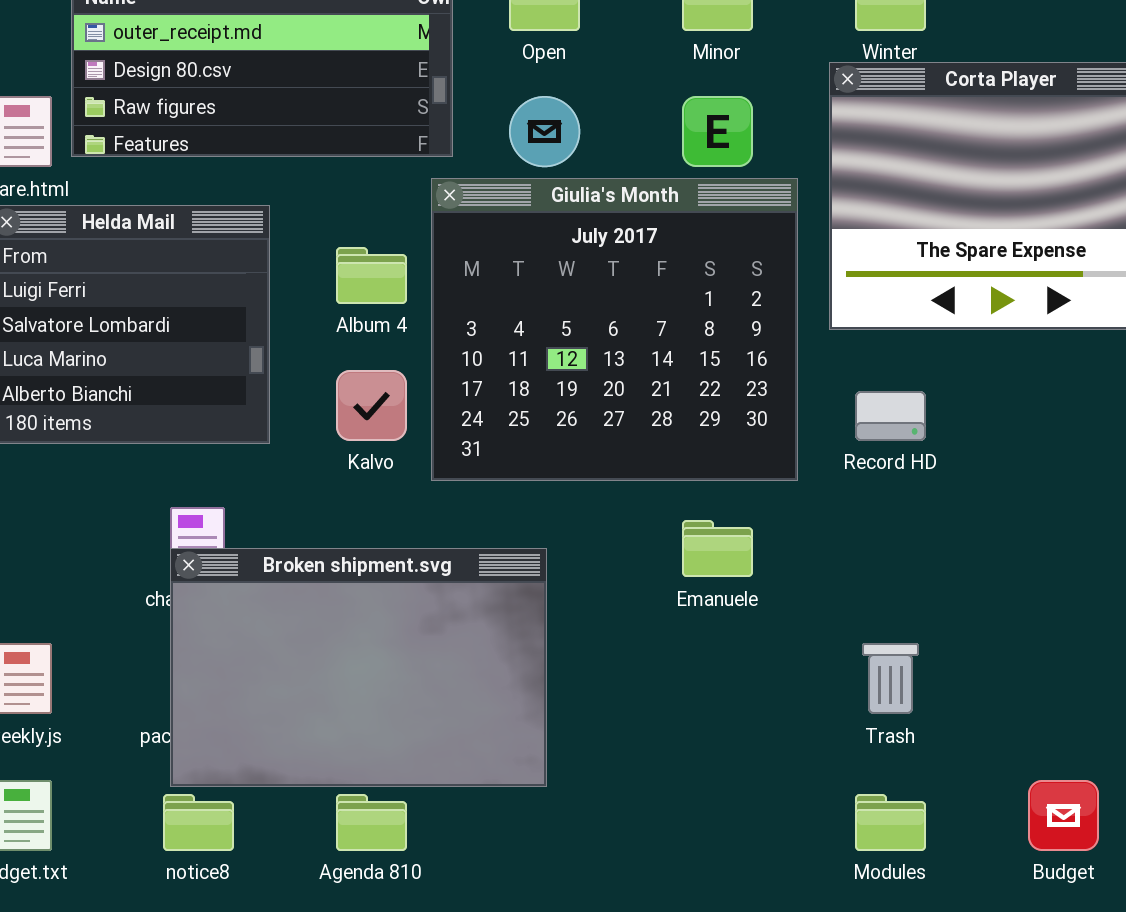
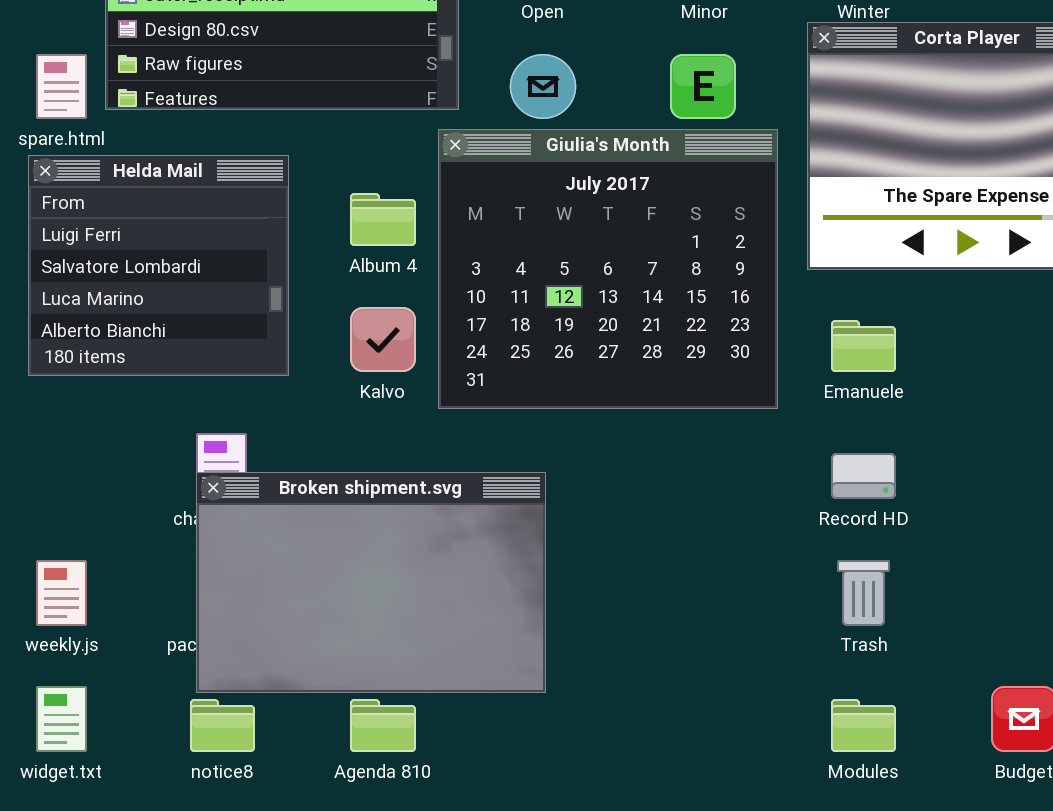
Record HD: [855,391,926,441] -> [831,453,896,499], moved
Emanuele: [682,520,753,577] -> [831,320,896,372], moved

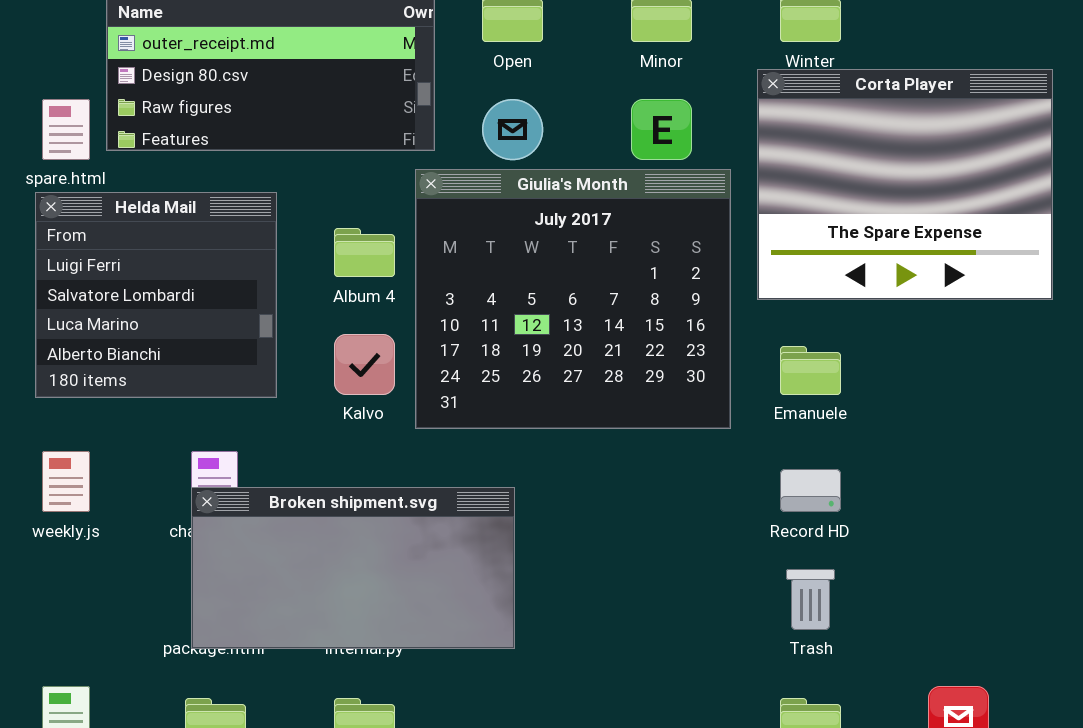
Broken shipment.svg: [196,472,546,693] -> [191,487,515,649], resized
weekly.js: [36,560,87,626] -> [42,451,90,512], moved

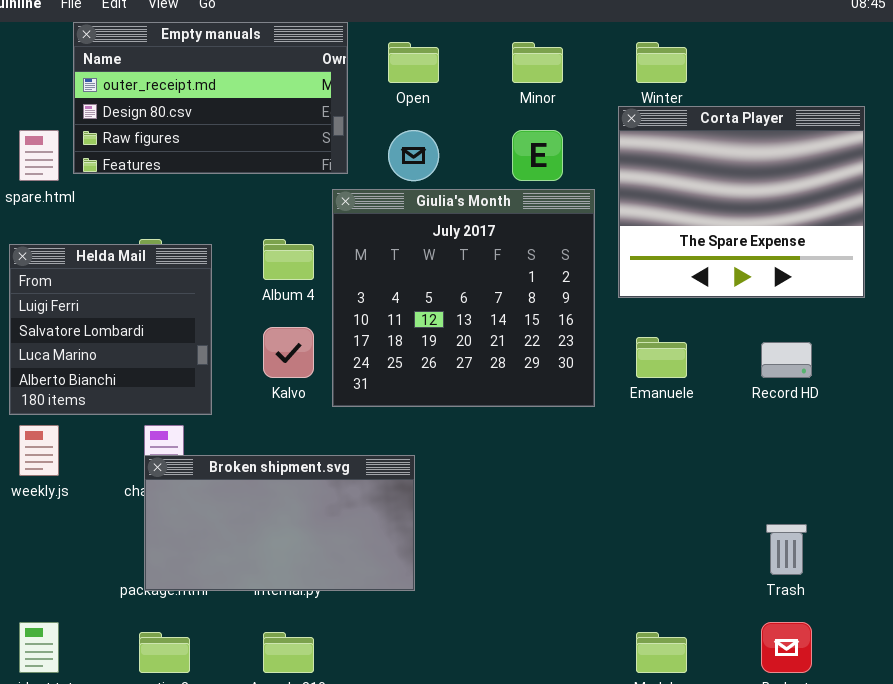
Helda Mail: [35,192,277,398] -> [9,244,212,415], moved
Record HD: [780,469,841,512] -> [761,342,812,378], moved
Trash: [786,569,835,630] -> [766,524,807,575], moved

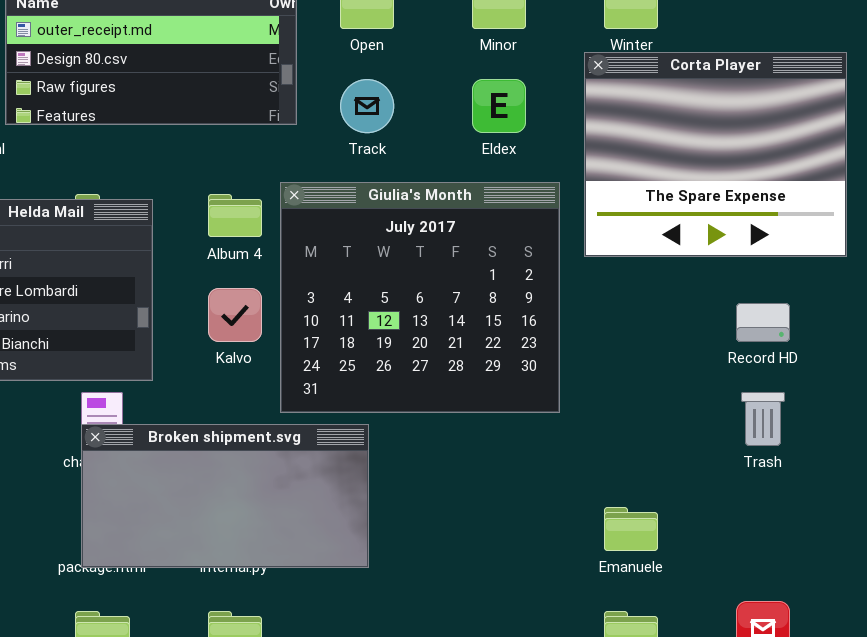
Giulia's Month: [332,189,595,407] -> [280,182,560,413], moved
Emanuele: [636,337,687,378] -> [604,507,658,551], moved
Trash: [766,524,807,575] -> [741,392,785,446], moved

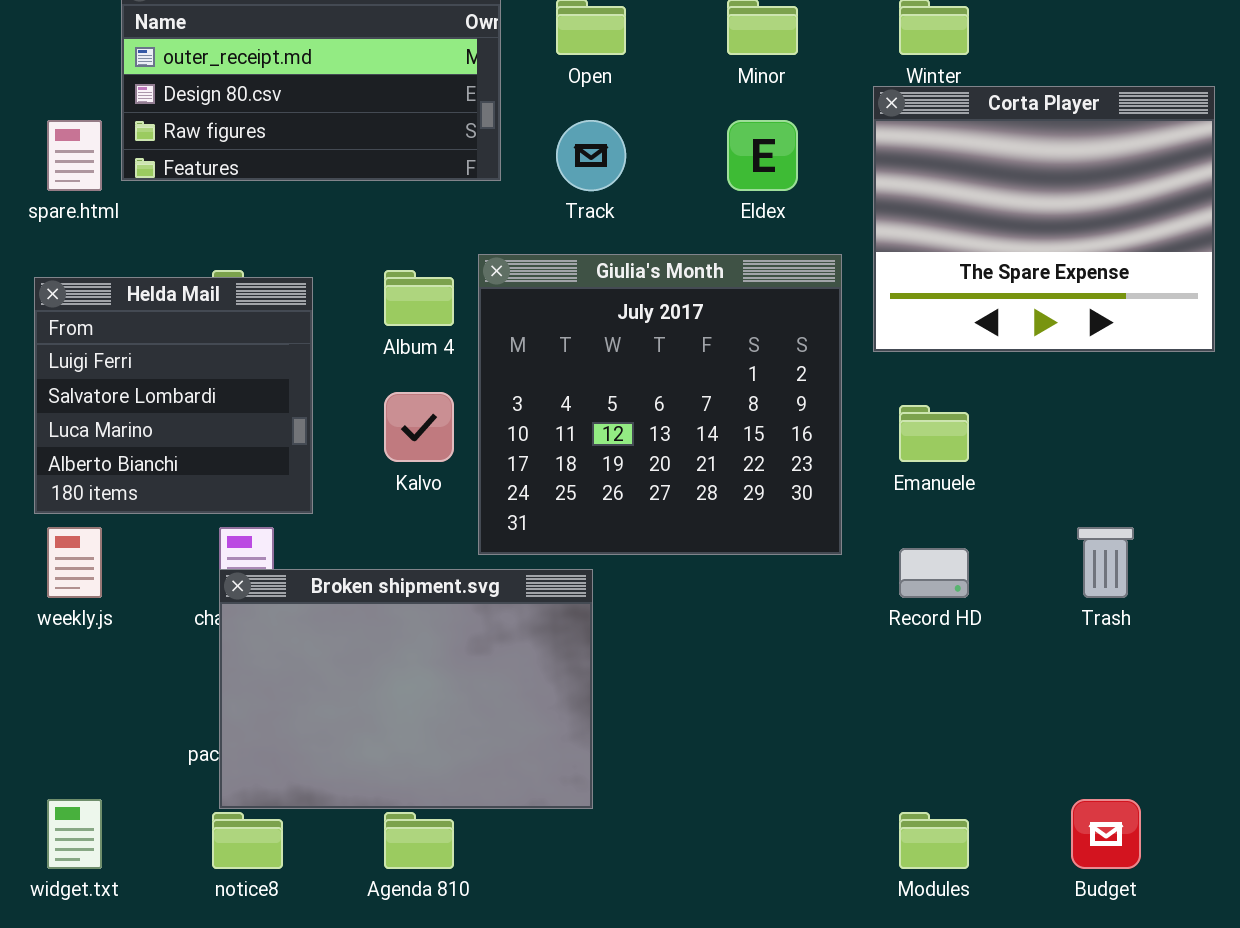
Record HD: [736,303,790,342] -> [899,548,969,598], moved
Broken shipment.svg: [81,424,369,568] -> [219,569,593,809], resized
Emanuele: [604,507,658,551] -> [899,405,969,462], moved

